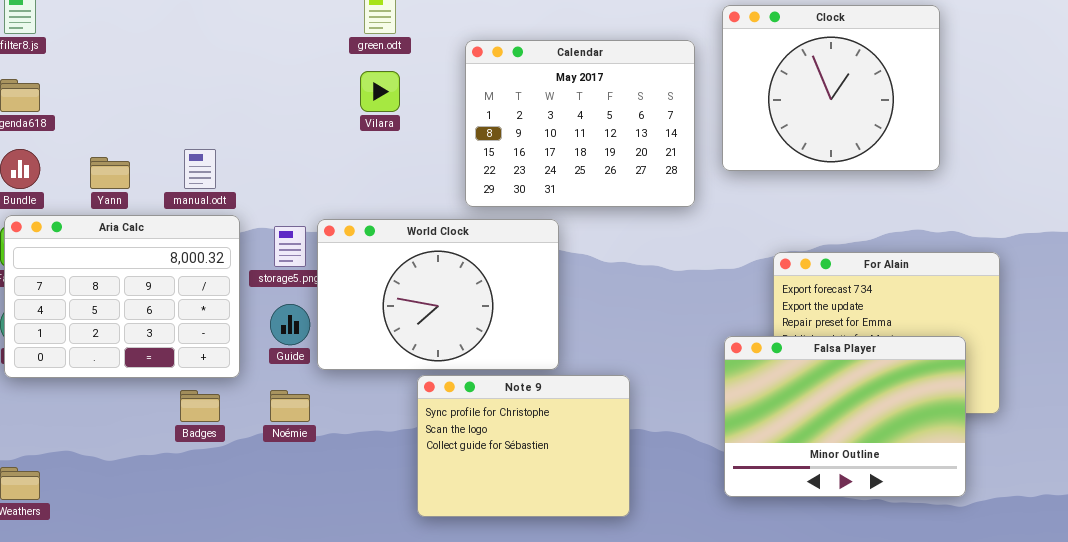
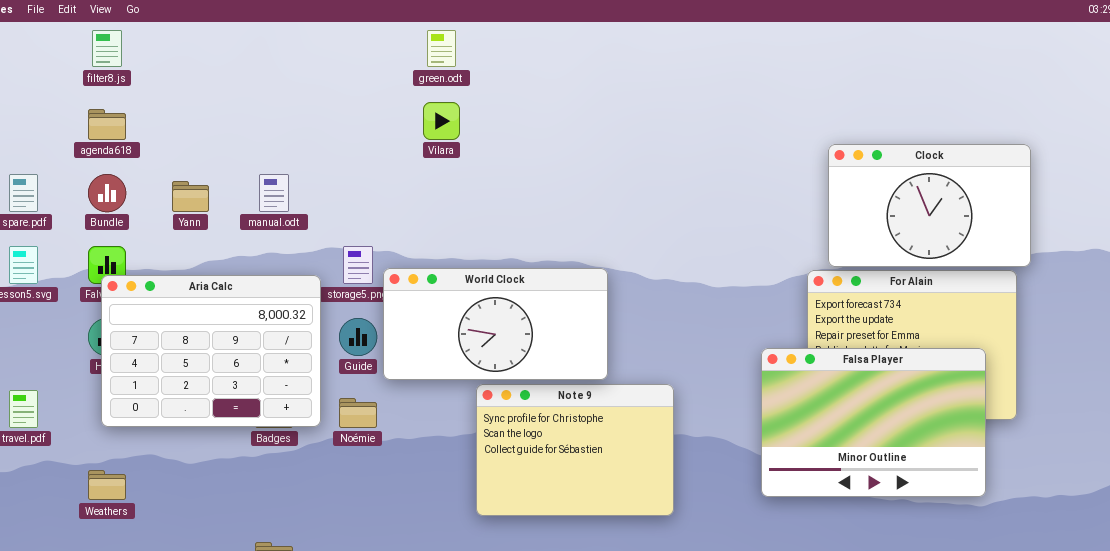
Clock: [722,5,940,171] -> [828,144,1031,267], moved, resized
Calendar: [465,40,695,207] -> none, closed
Aria Calc: [4,215,240,378] -> [101,275,321,427], moved
World Clock: [317,219,559,370] -> [383,268,608,380], resized

